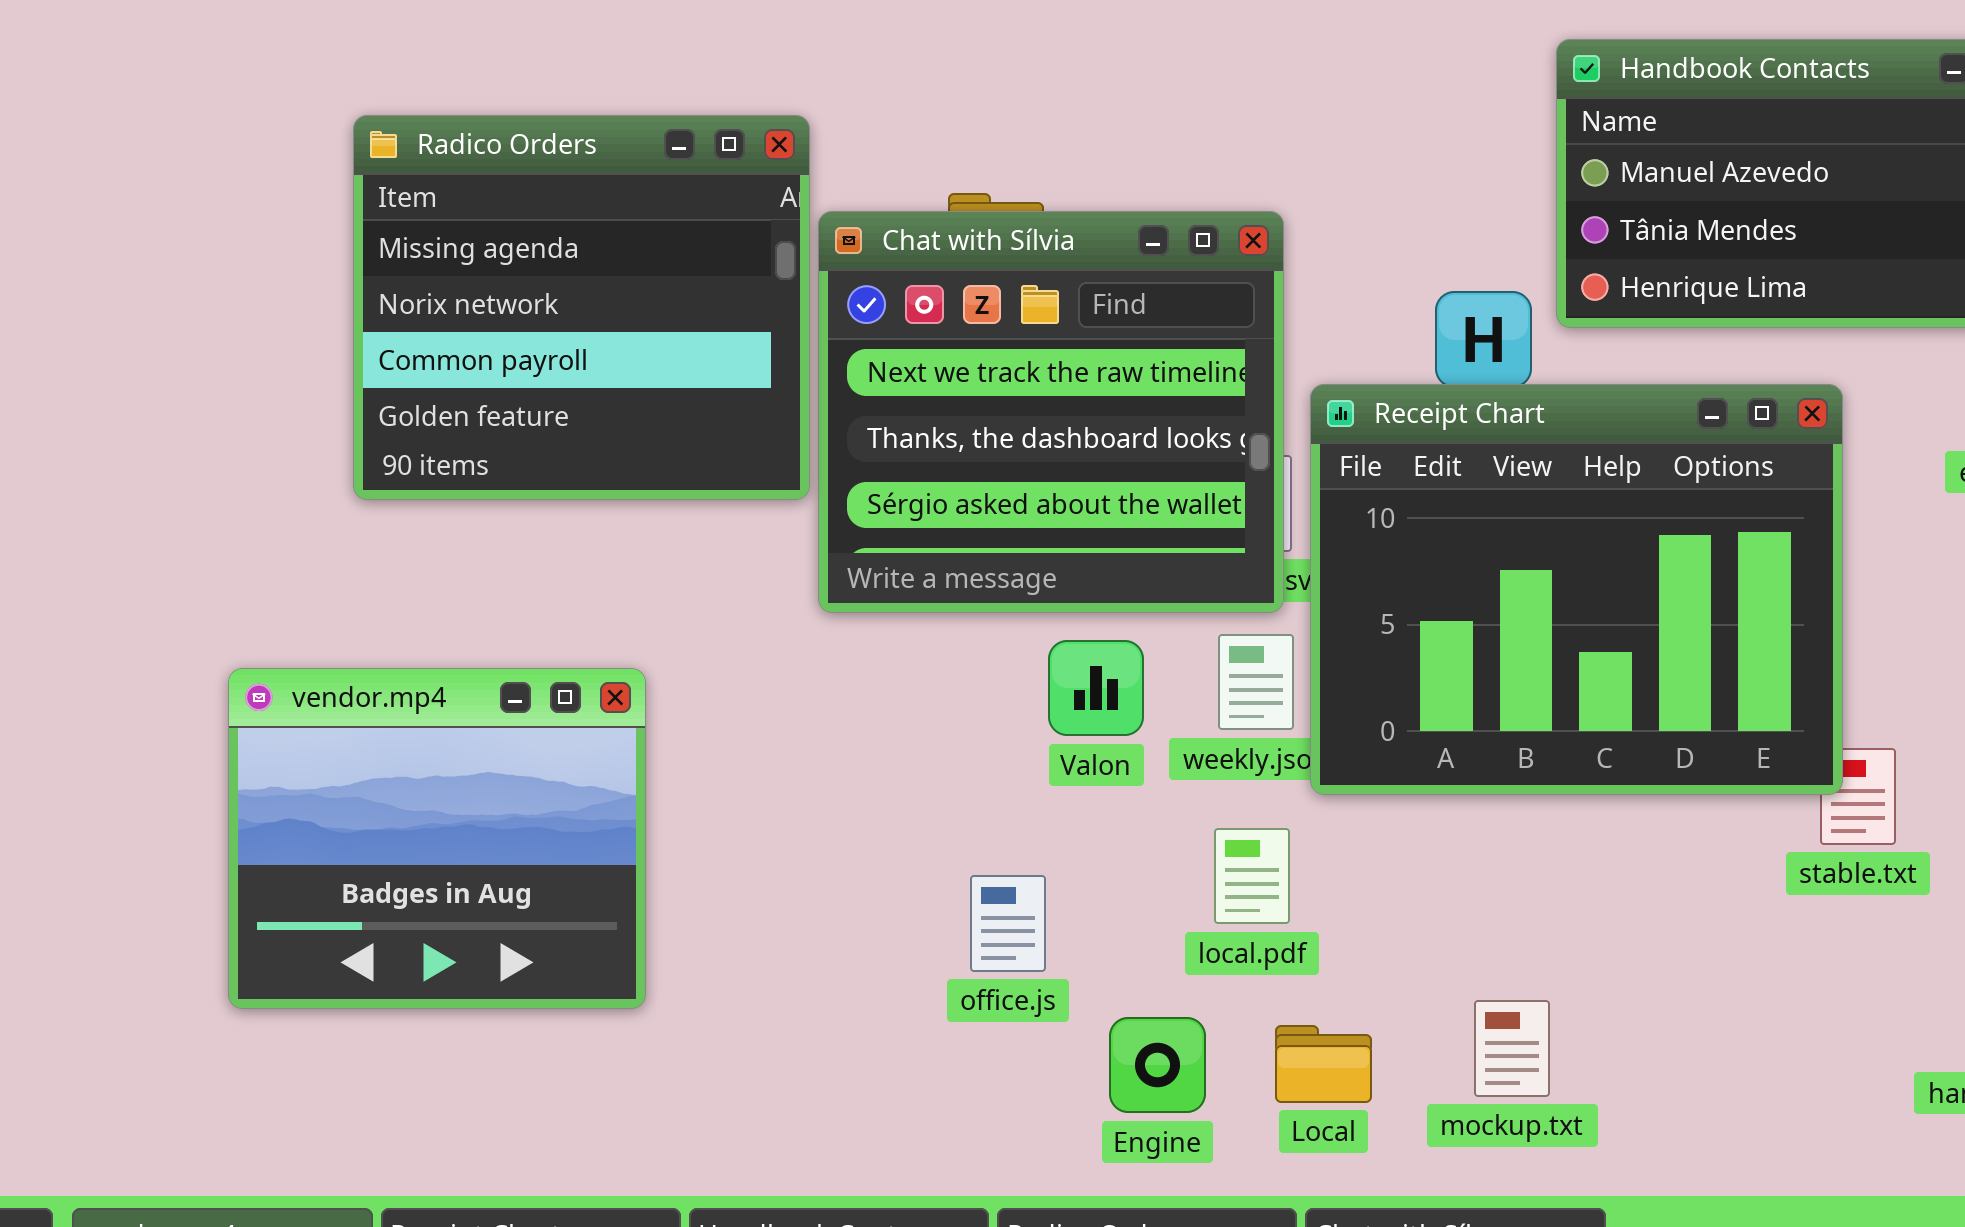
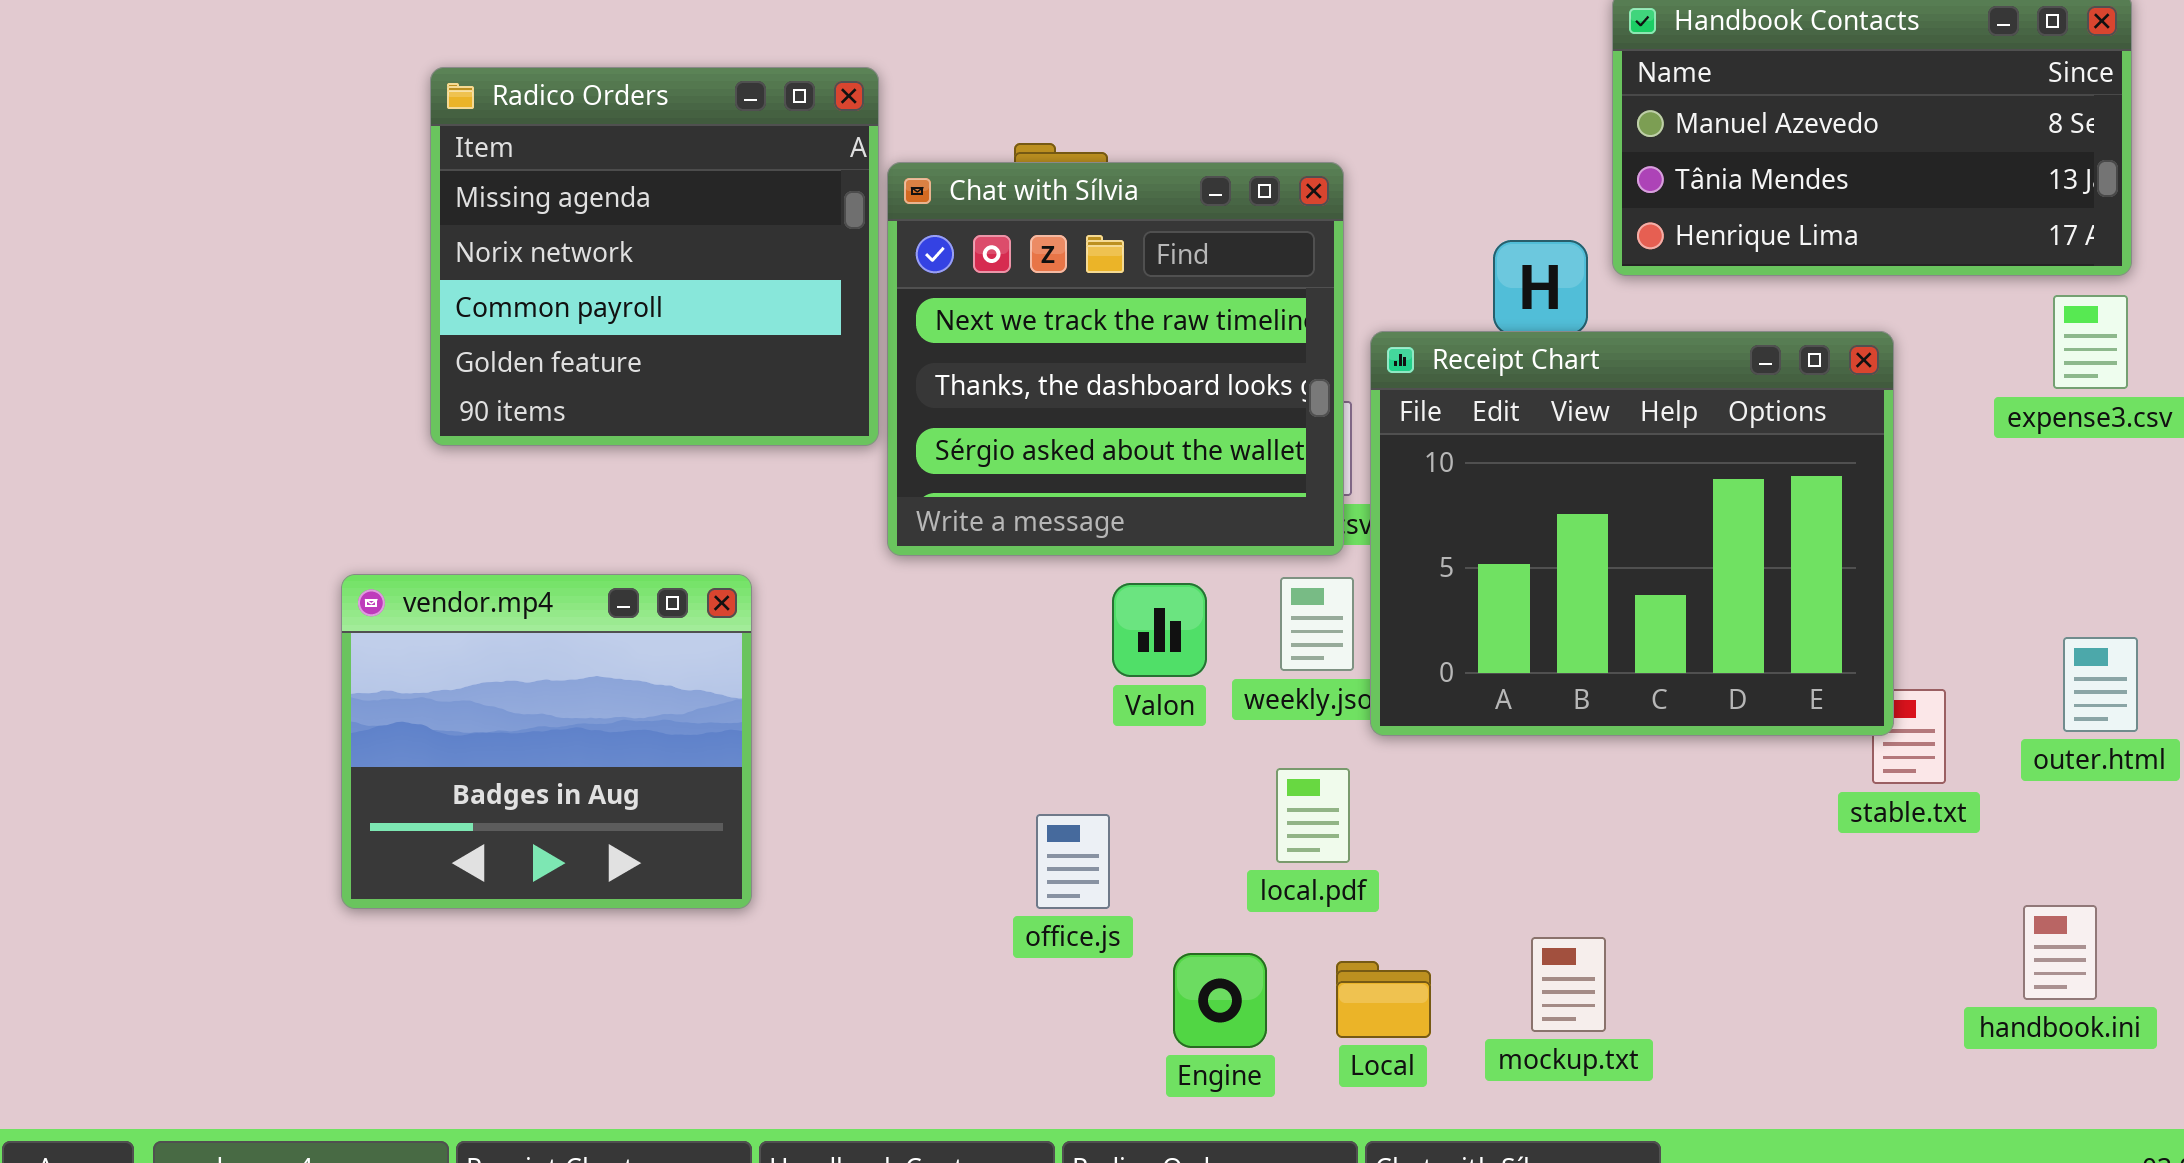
vendor.mp4: [228,668,646,1009] -> [341,574,752,909], moved

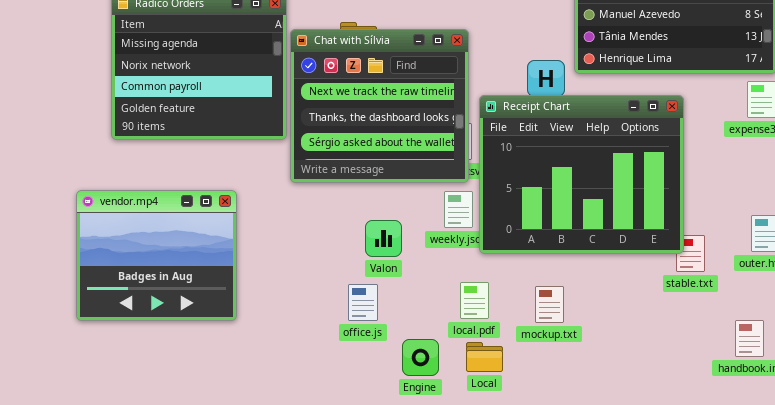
Valon: [1112,583,1207,677] -> [365,220,402,257], moved
local.pdf: [1276,768,1350,863] -> [460,282,489,319], moved
mockup.txt: [1531,937,1606,1032] -> [535,286,564,323], moved

